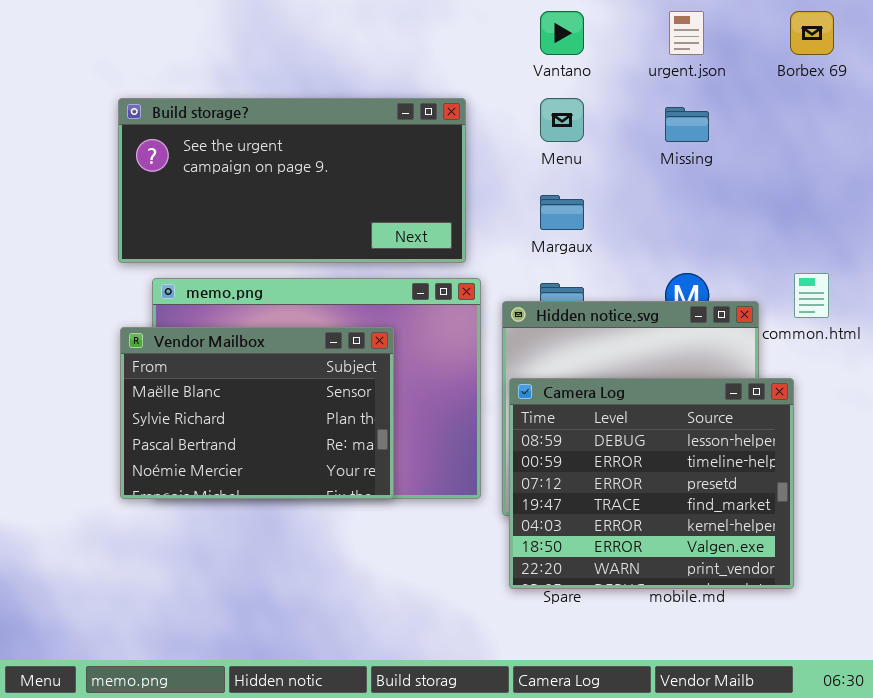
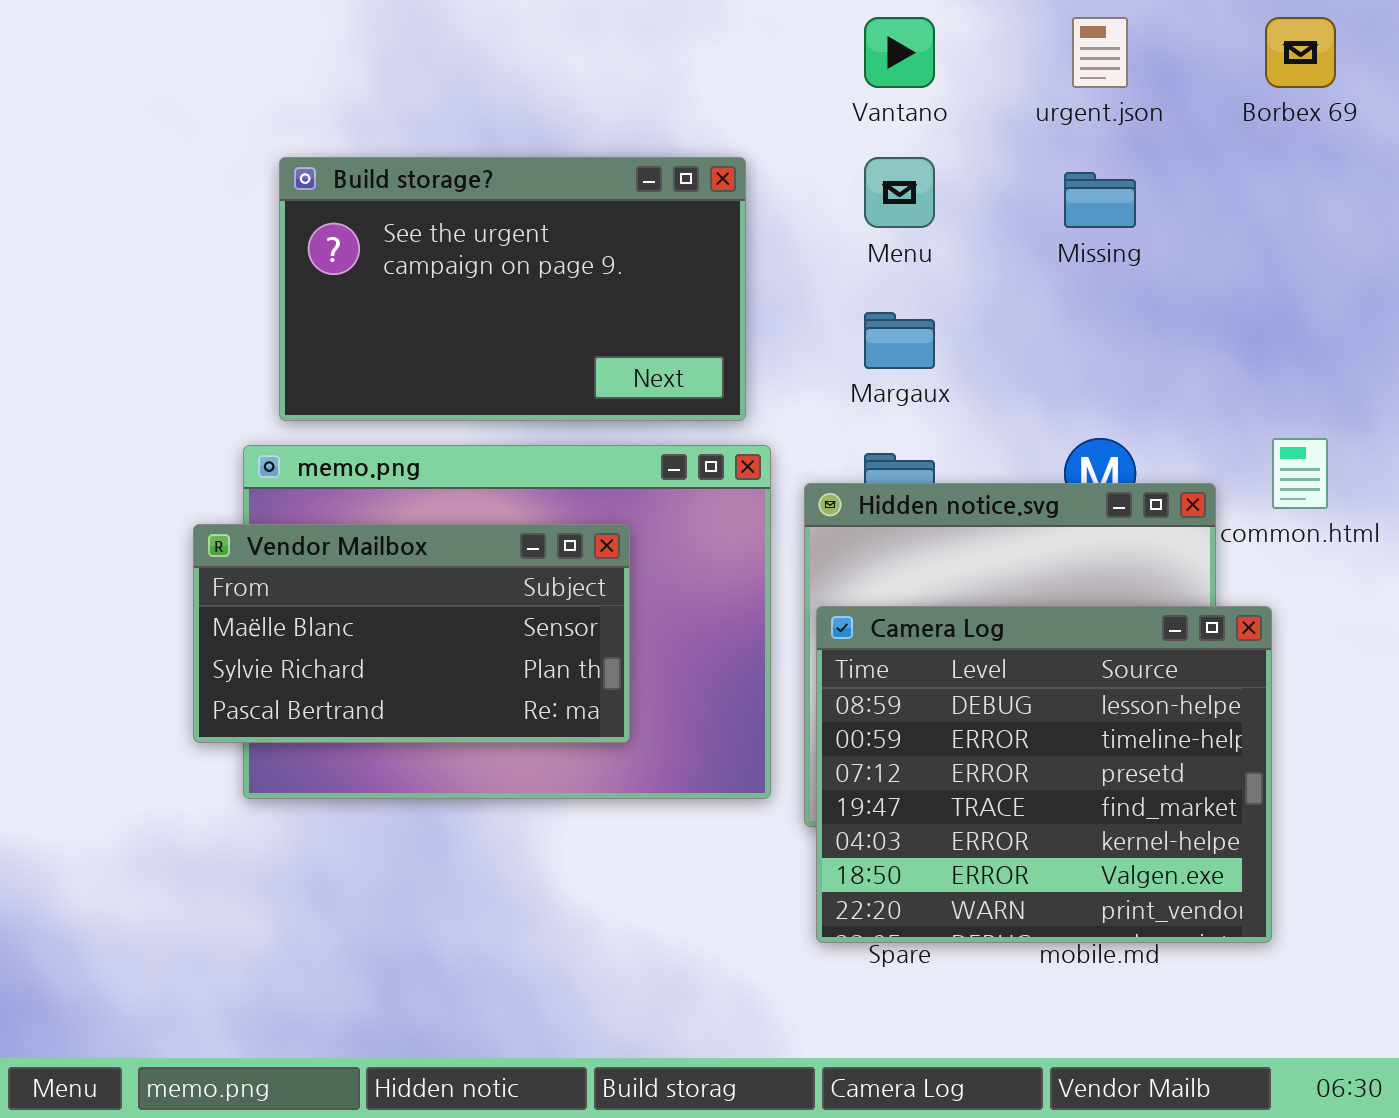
Build storage?: [118,98,466,263] -> [279,157,746,421], resized
Vendor Mailbox: [120,327,394,499] -> [193,524,630,743], resized

